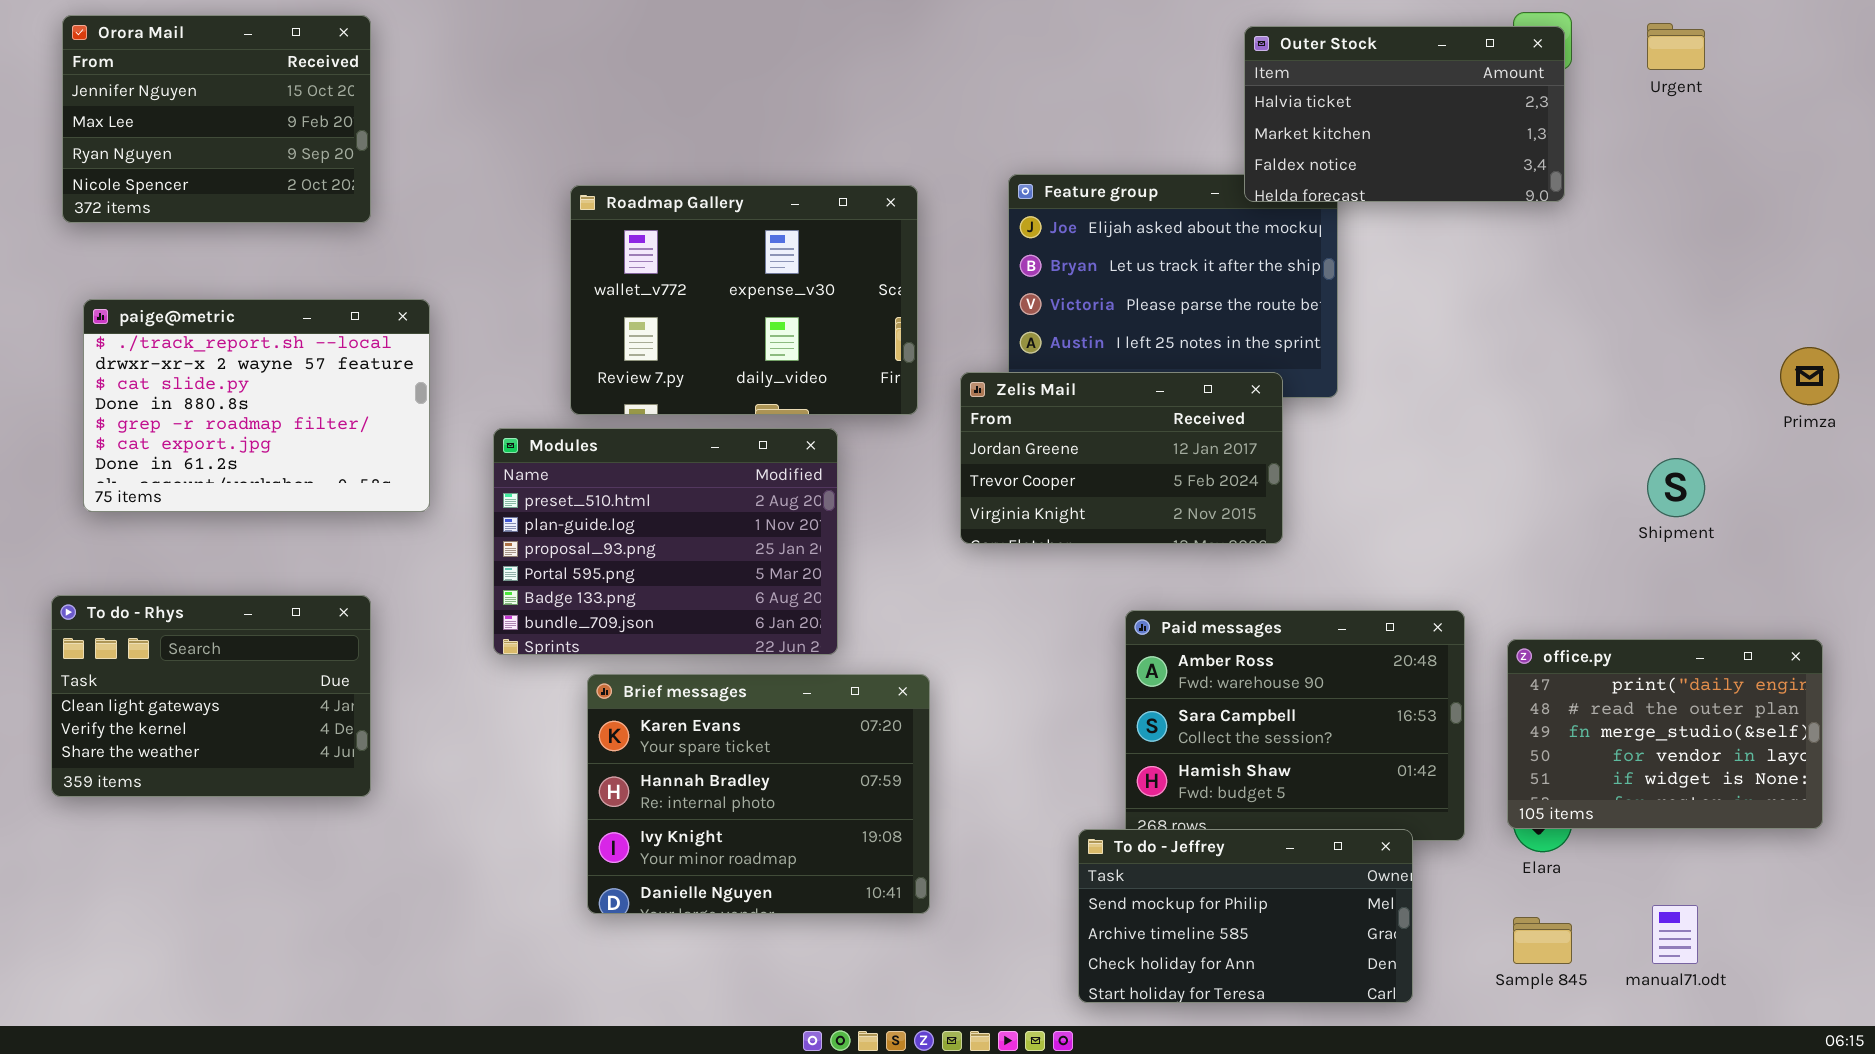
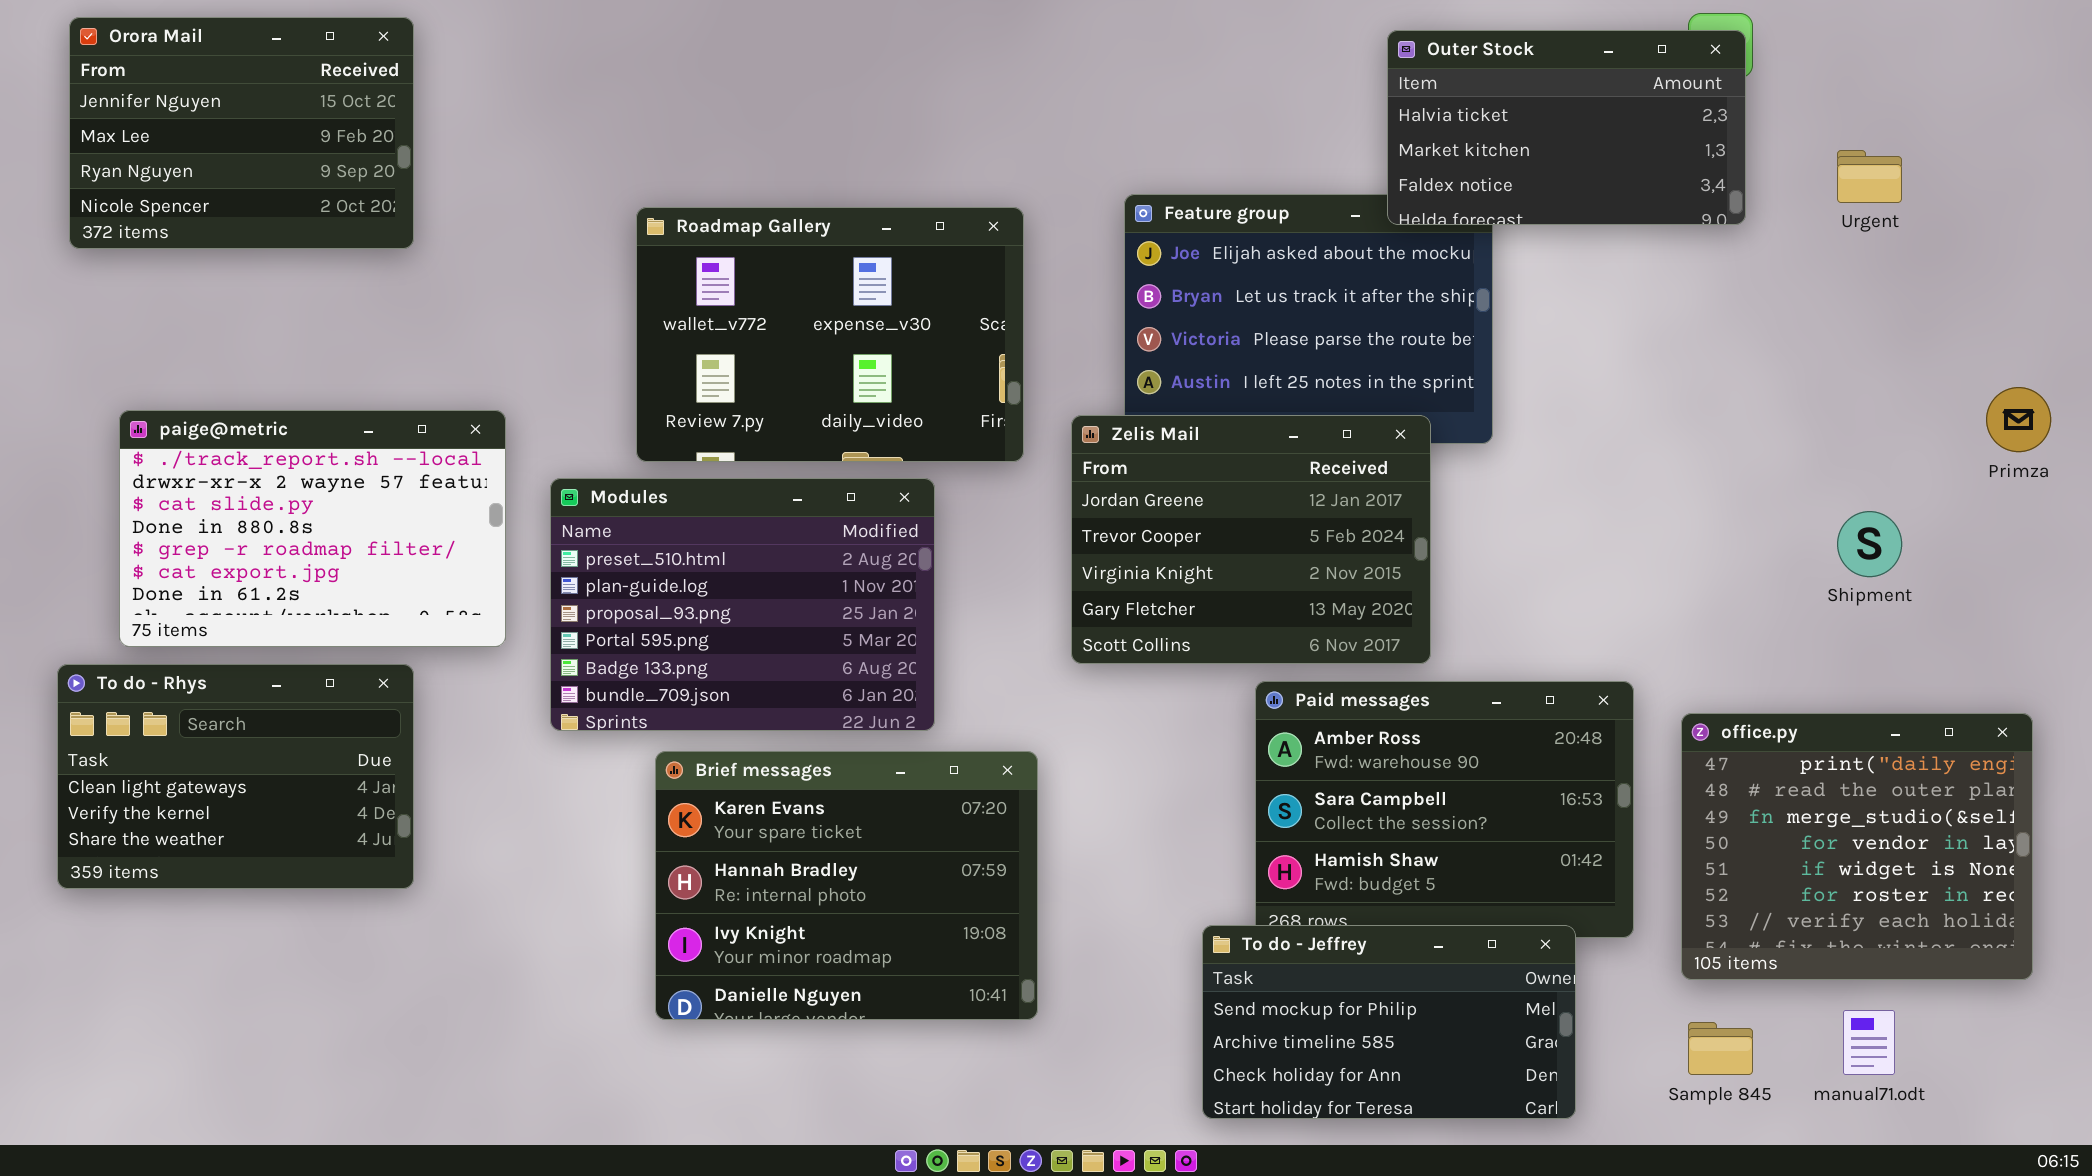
Urgent: [1647,23,1705,70] -> [1837,150,1902,203], moved
paige@metric: [83,299,430,512] -> [119,410,506,647], moved
Zelis Mail: [960,372,1283,544] -> [1071,415,1431,664], resized
office.py: [1507,639,1823,829] -> [1681,713,2033,980], resized

